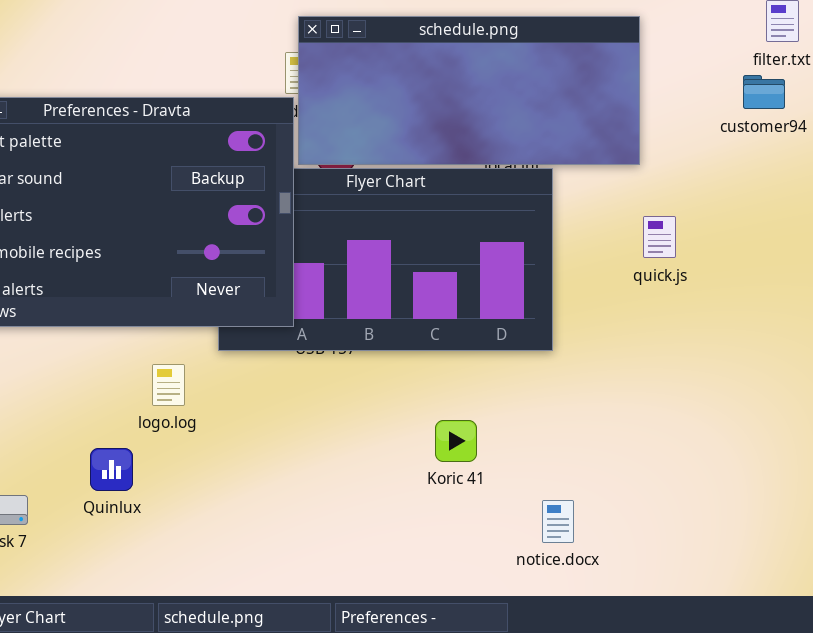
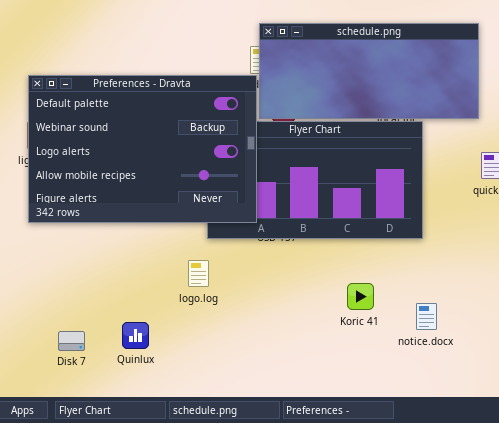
logo.log: [152,364,185,406] -> [188,260,209,287], moved
Quinlux: [90,448,133,491] -> [122,322,149,349], moved
notice.docx: [542,500,574,543] -> [416,303,437,330], moved

